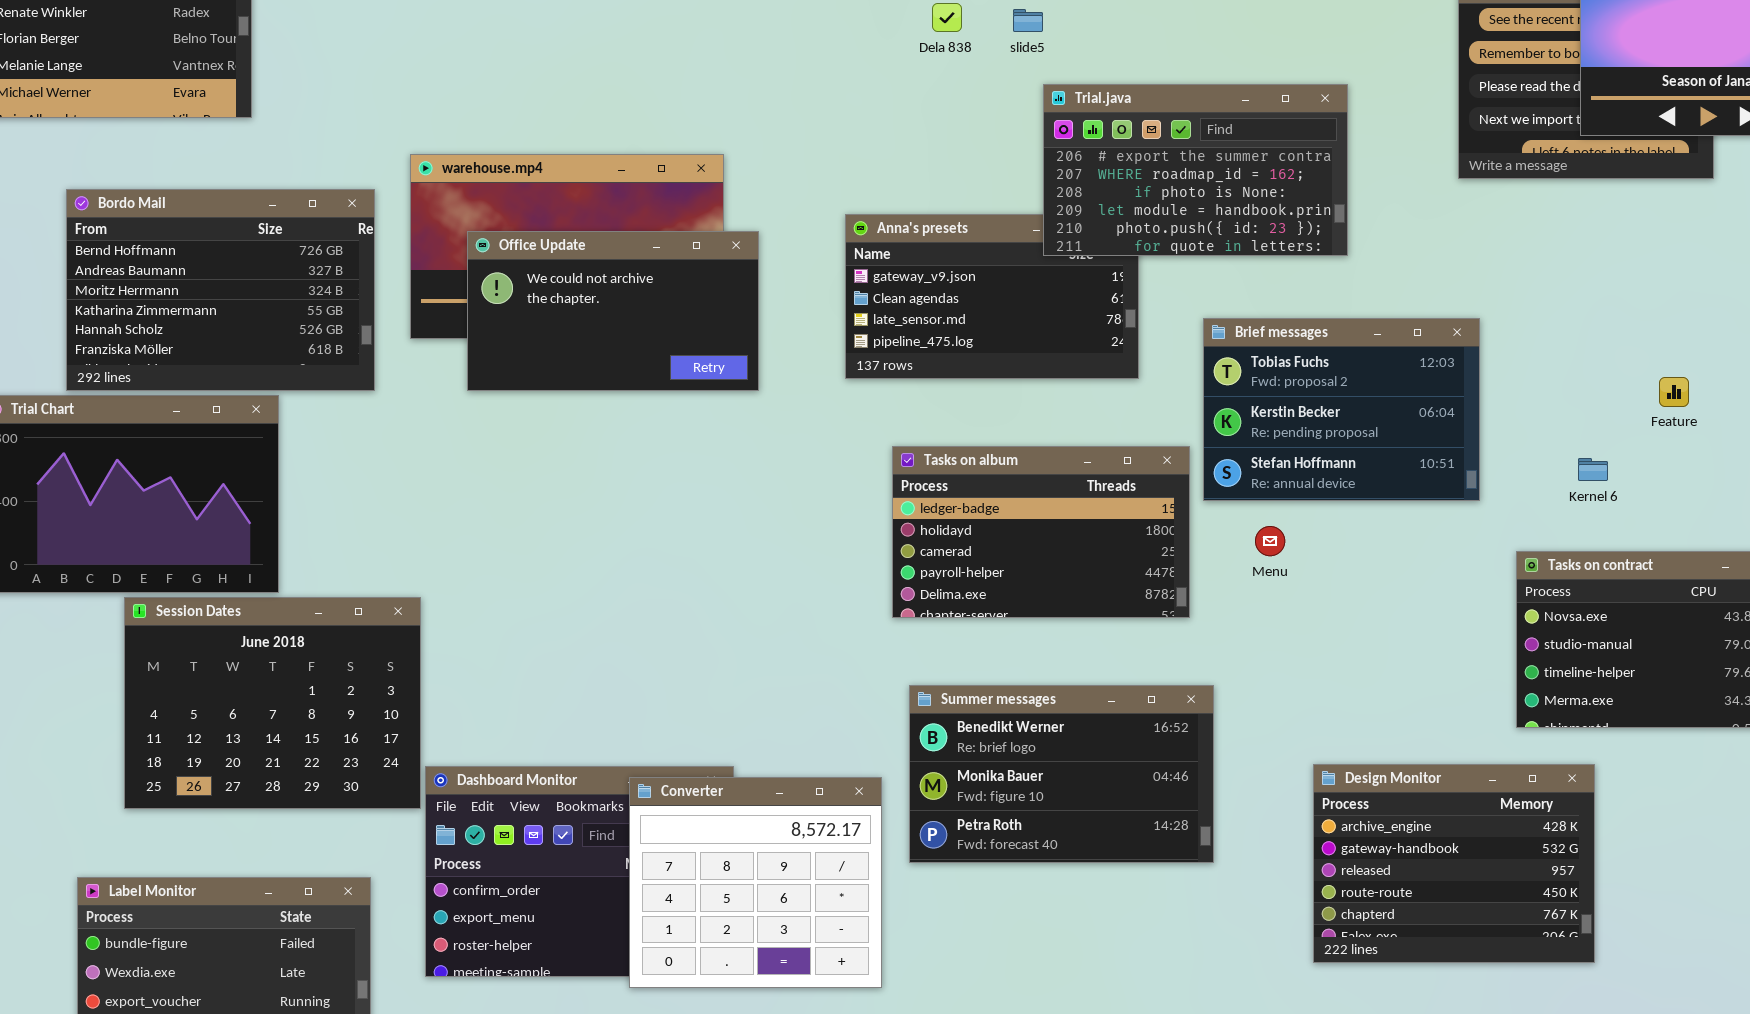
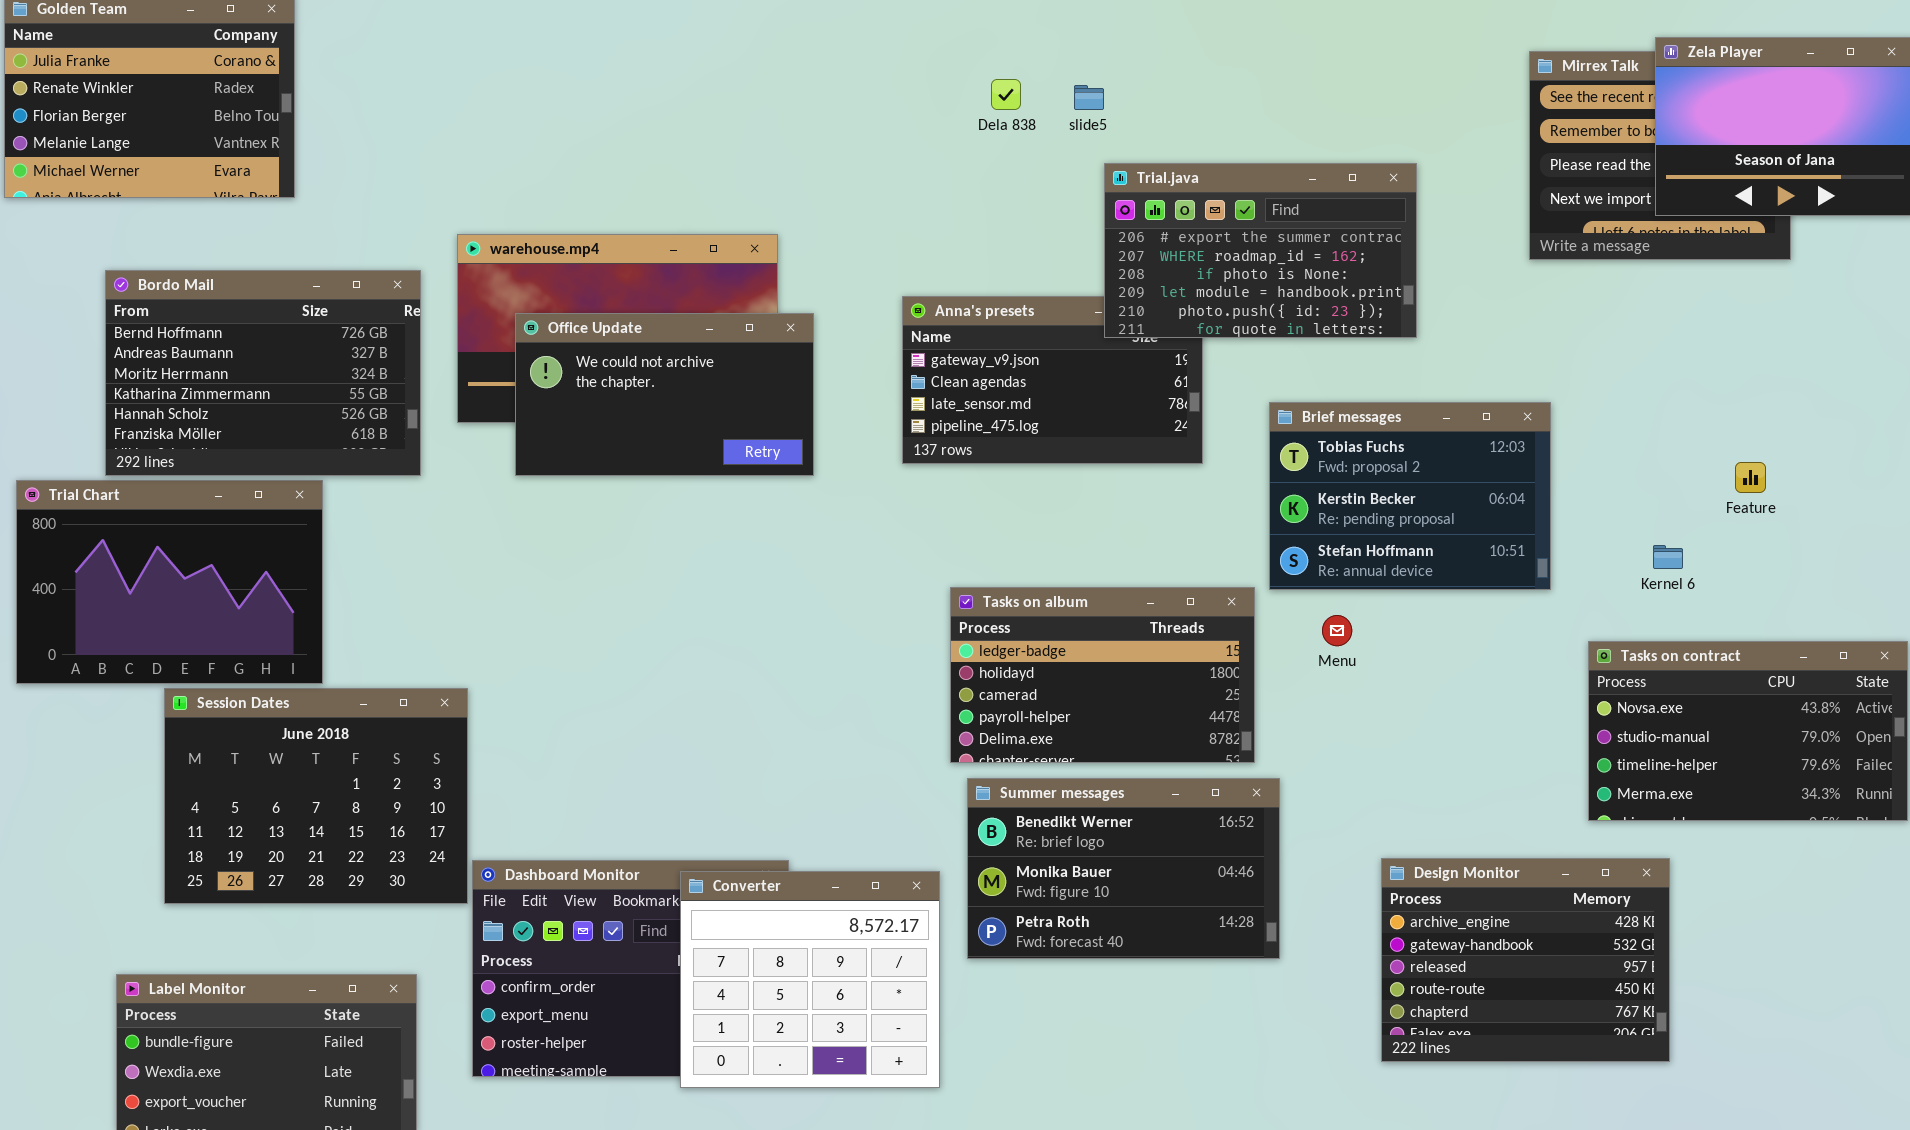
Tasks on album: [892,446,1190,618] -> [950,587,1255,763], moved

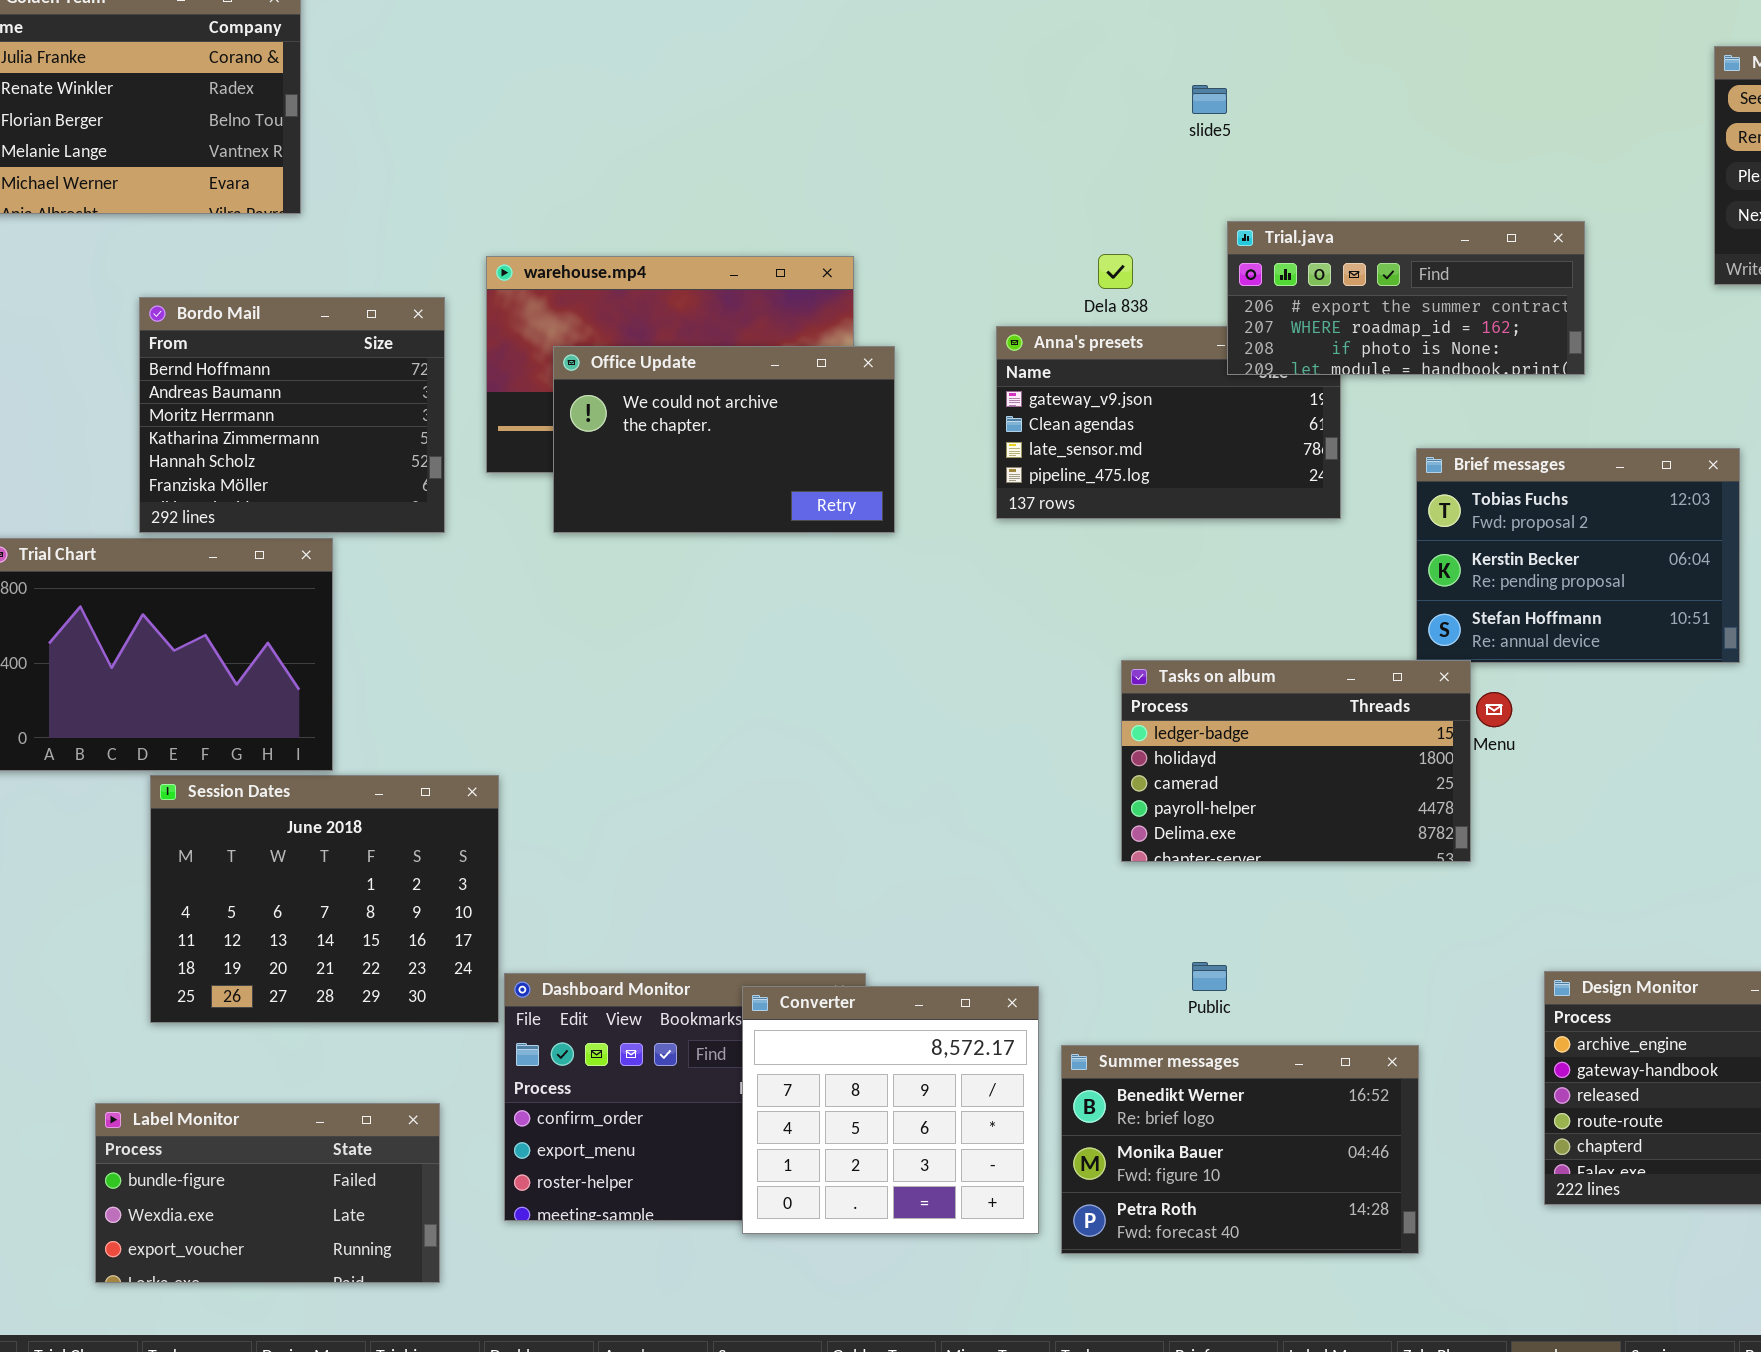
Dela 838: [991,79,1021,110] -> [1098,254,1133,289], moved
Trial.java: [1104,163,1417,338] -> [1227,221,1585,375], resized
Bordo Mail: [105,270,421,476] -> [139,297,445,533], resized
Tasks on album: [950,587,1255,763] -> [1121,660,1471,862], moved
Summer messages: [967,778,1280,959] -> [1061,1045,1419,1254], moved

